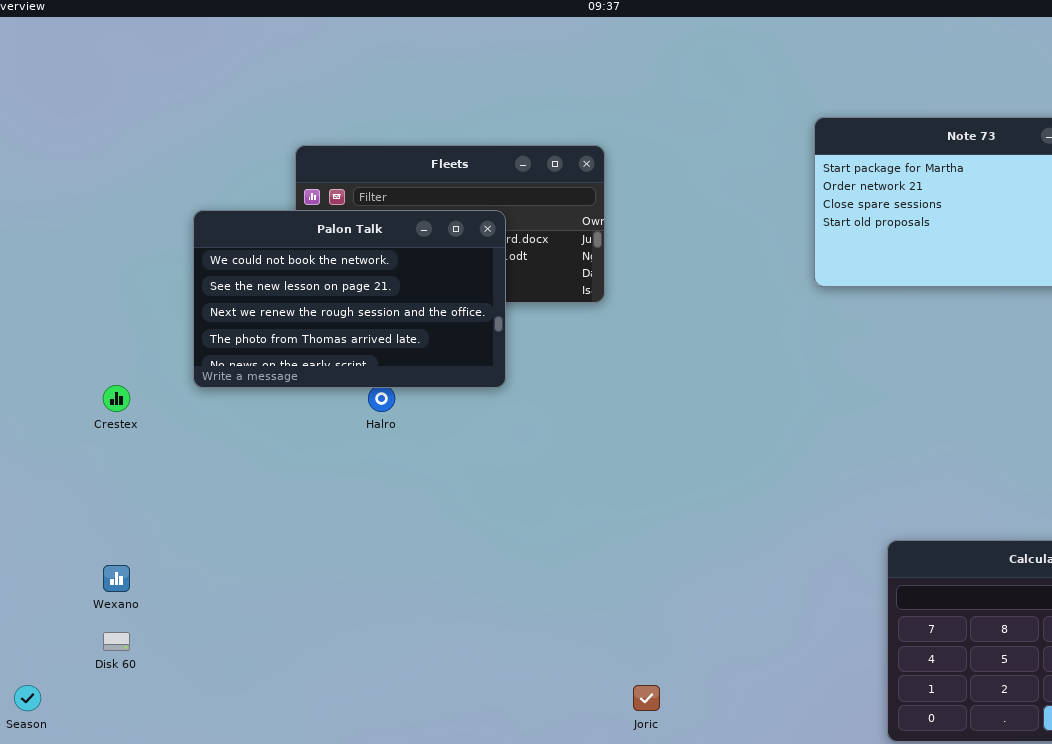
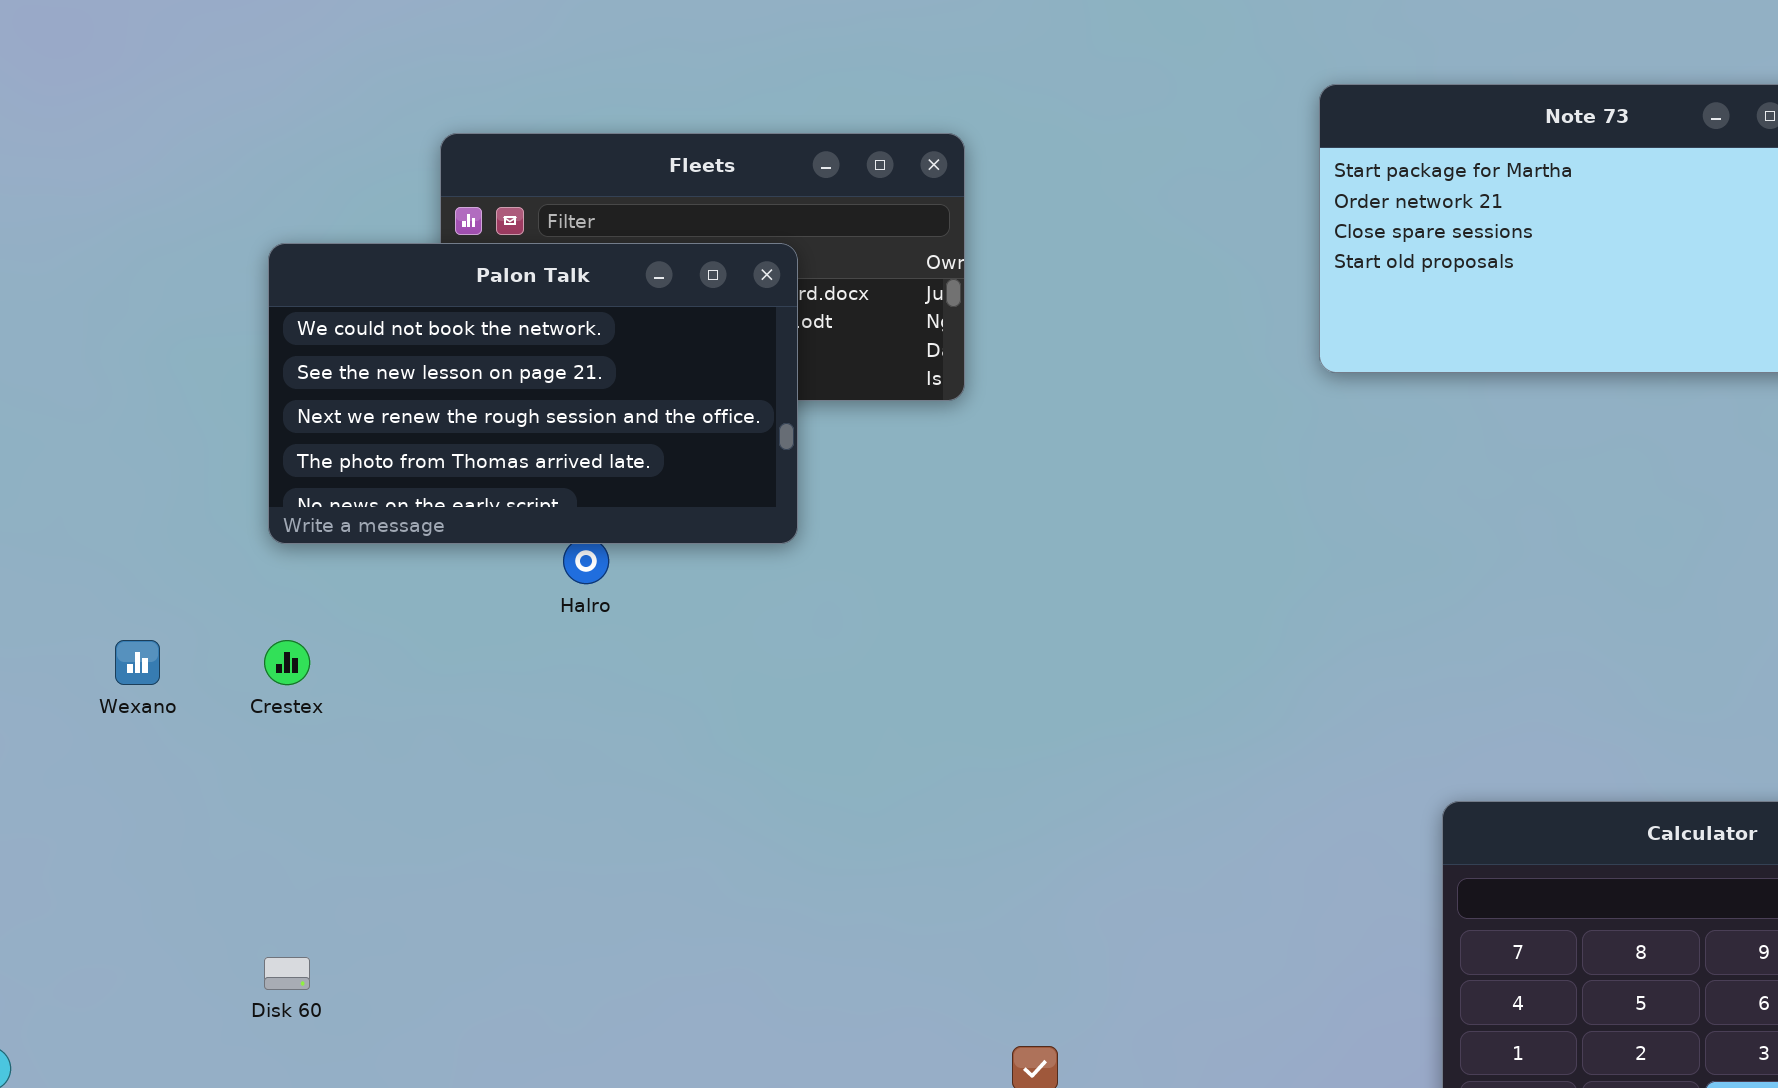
Crestex: [103,385,130,412] -> [264,640,310,685], moved
Wexano: [103,565,130,592] -> [115,640,160,685], moved
Disk 60: [103,632,130,651] -> [264,957,310,990], moved

